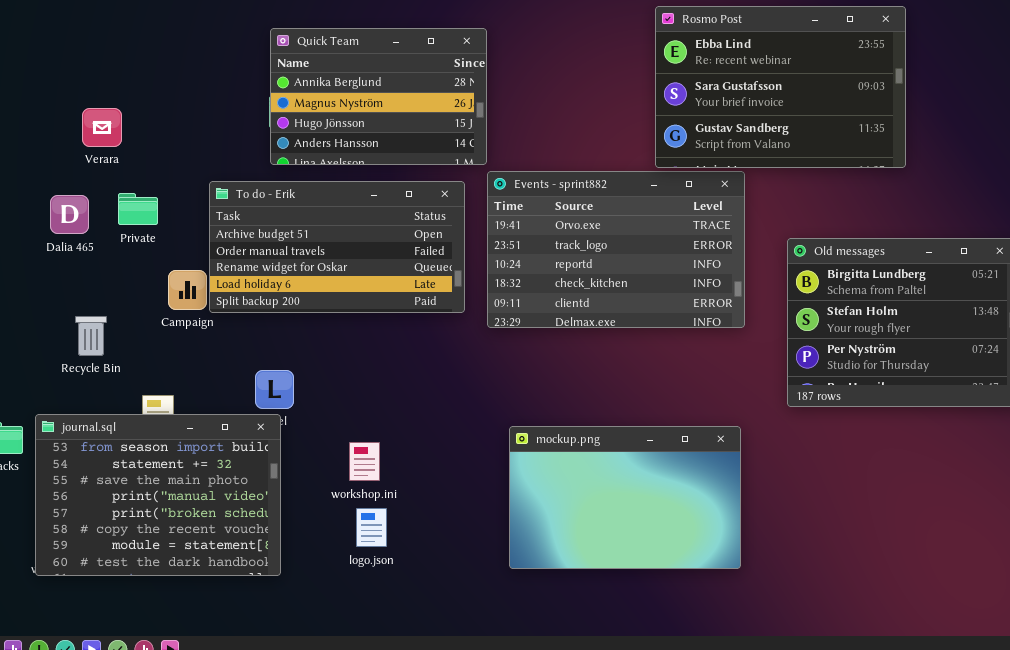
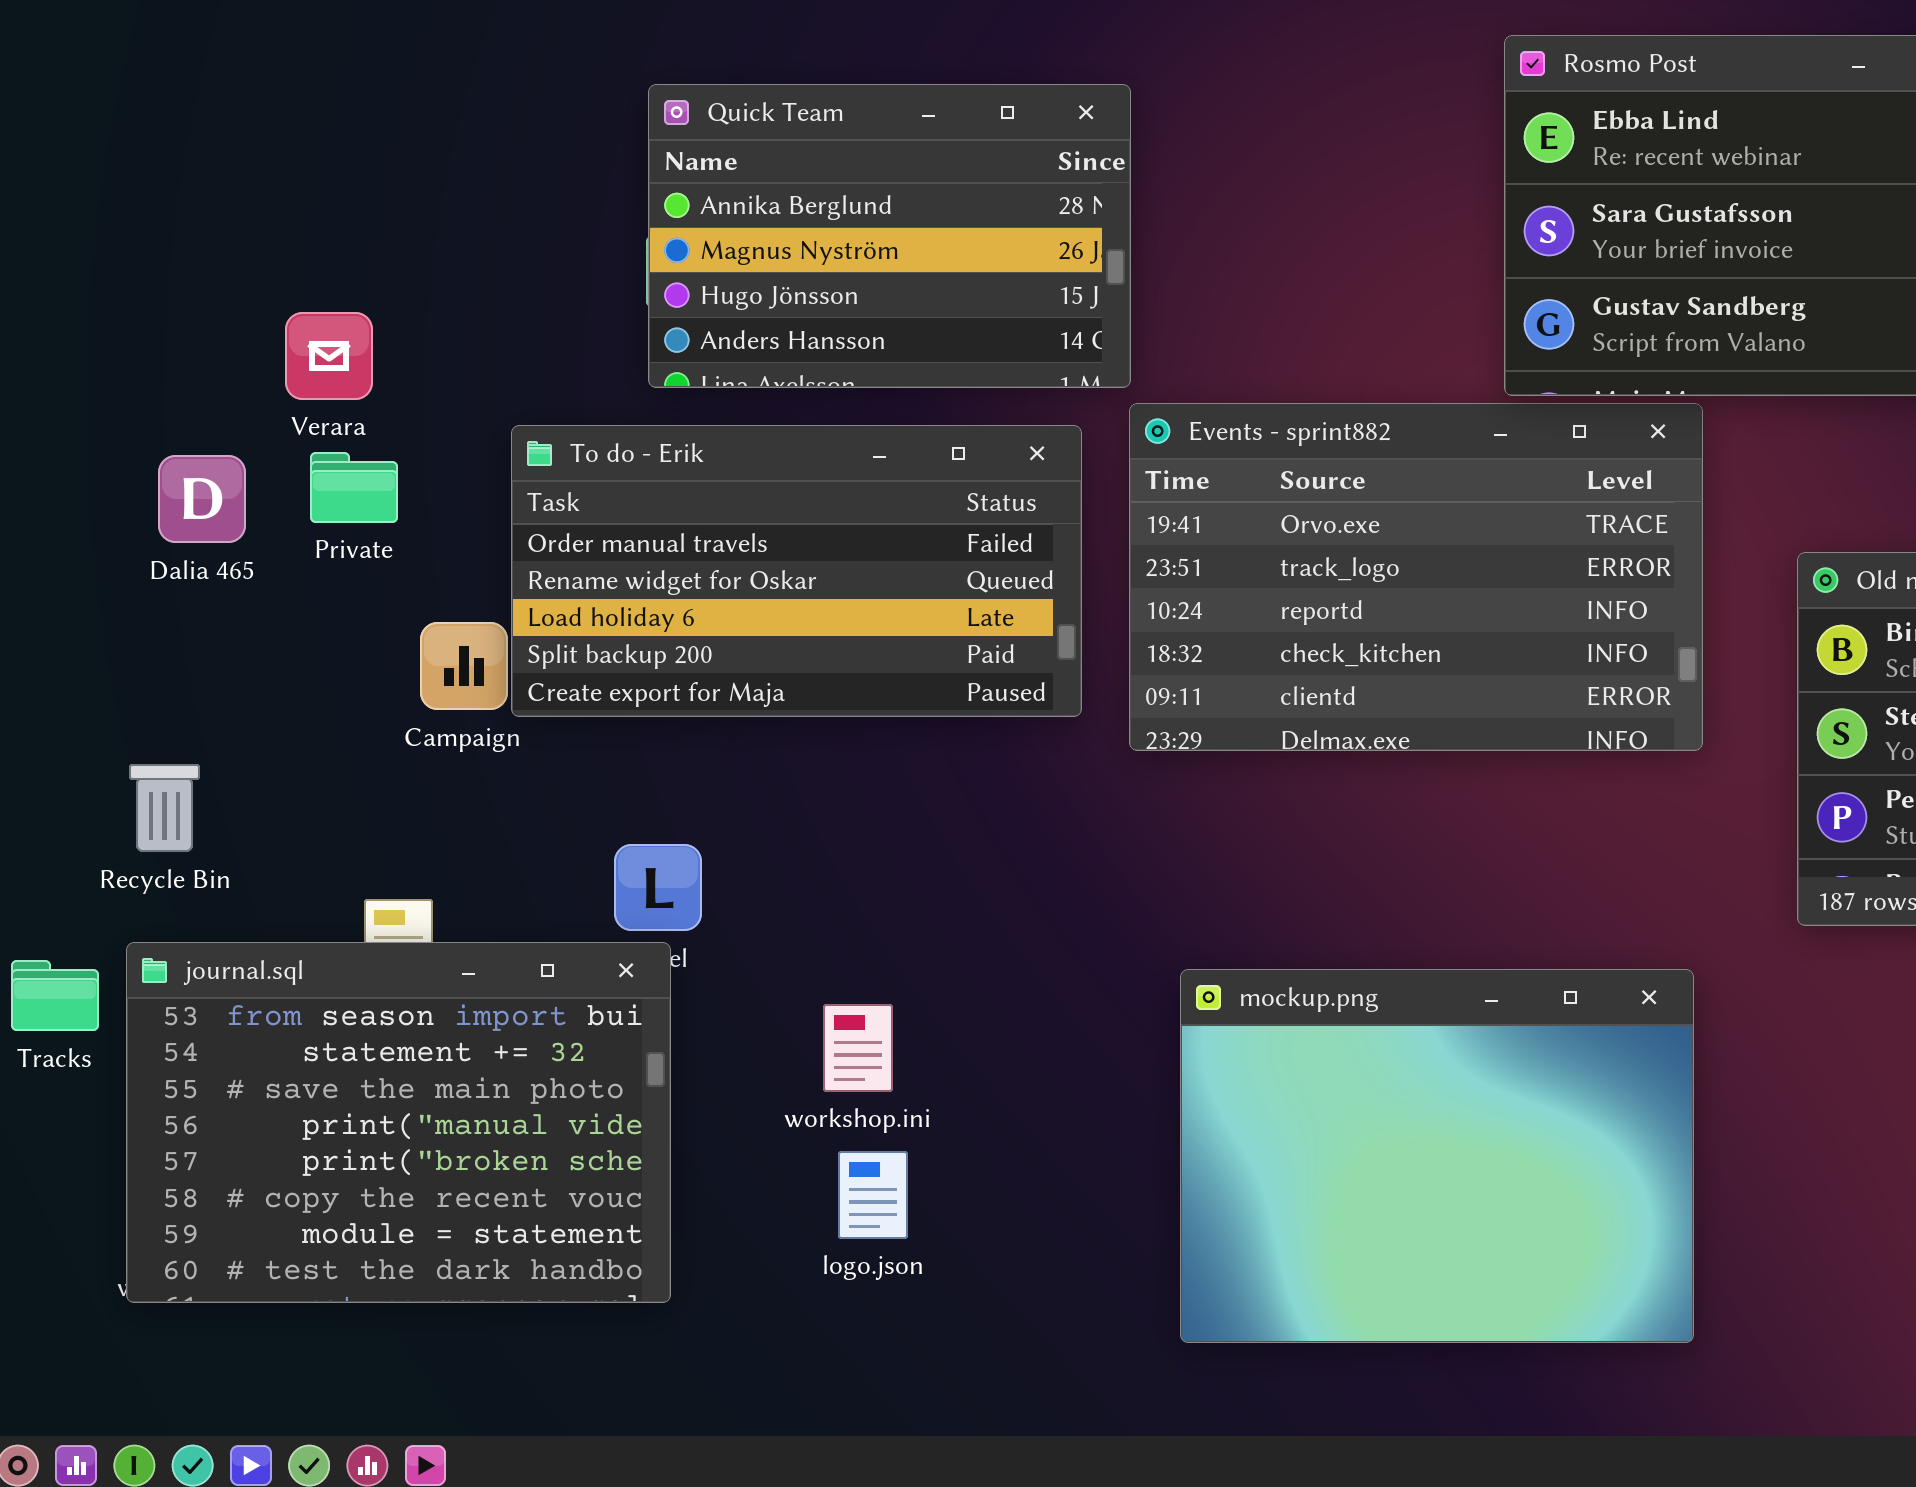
Verara: [82,108,122,147] -> [285,312,373,400], moved
To do - Erik: [209,181,465,313] -> [511,425,1082,717], scrolled down 1 row
Recycle Bin: [75,316,107,356] -> [129,764,200,852], moved
mockup.png: [509,426,741,569] -> [1180,969,1694,1343], resized

